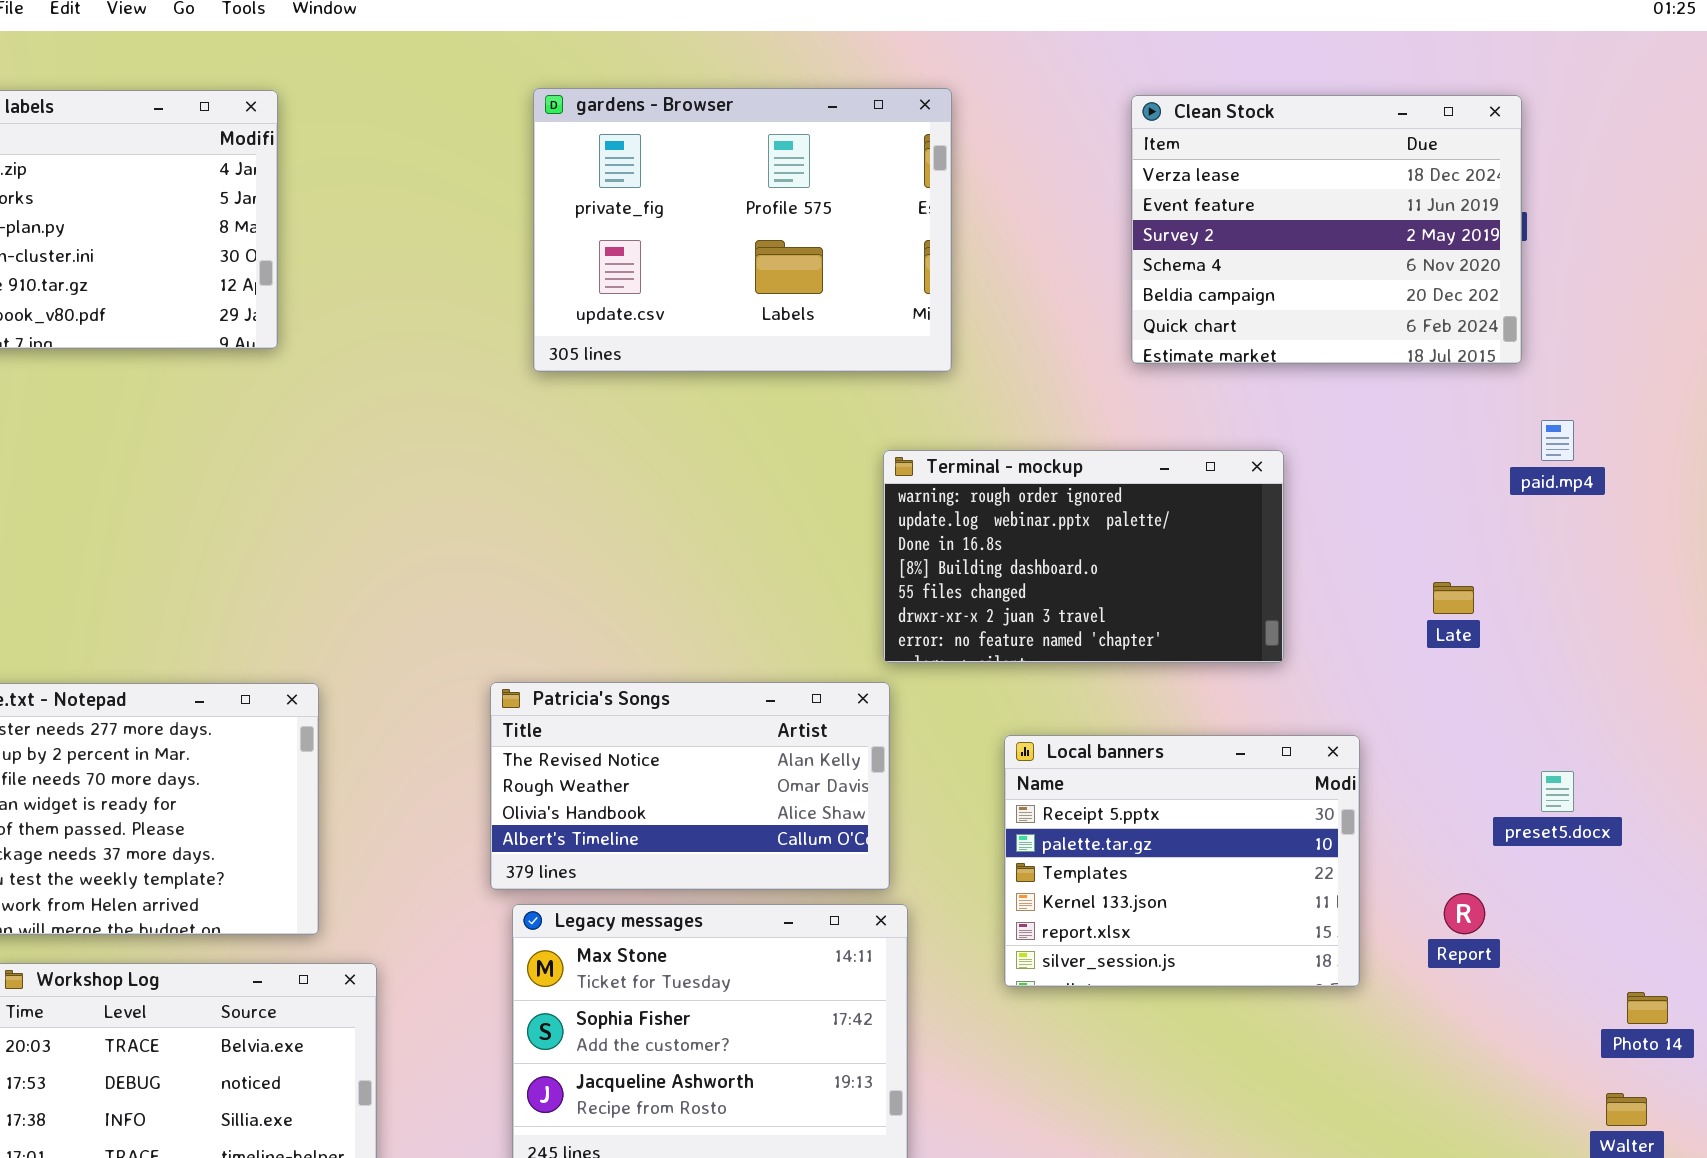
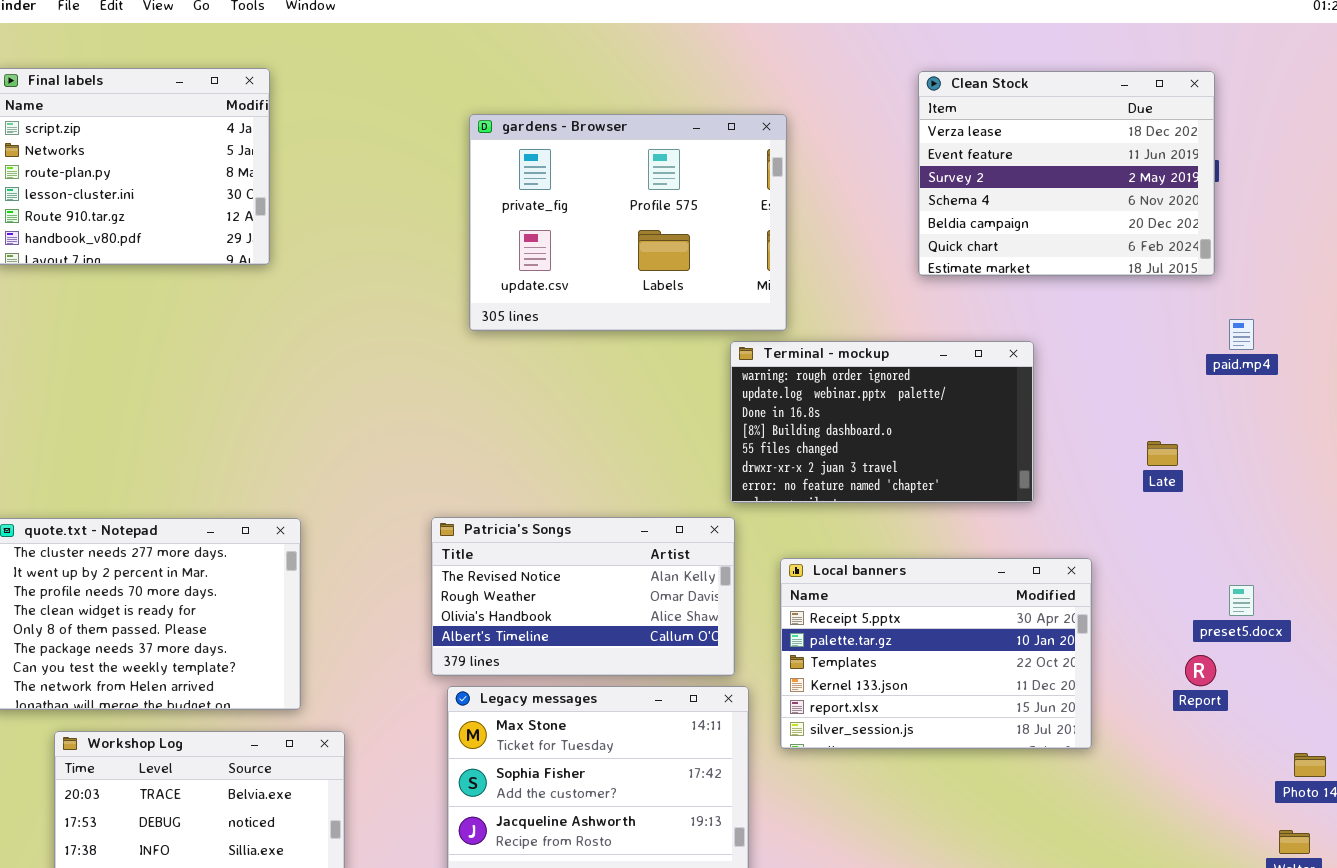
gardens - Browser: [533,88,952,372] -> [469,114,787,331], moved
Local banners: [1004,735,1360,987] -> [780,558,1092,749], resized
Report: [1444,893,1485,934] -> [1185,655,1216,686], moved

